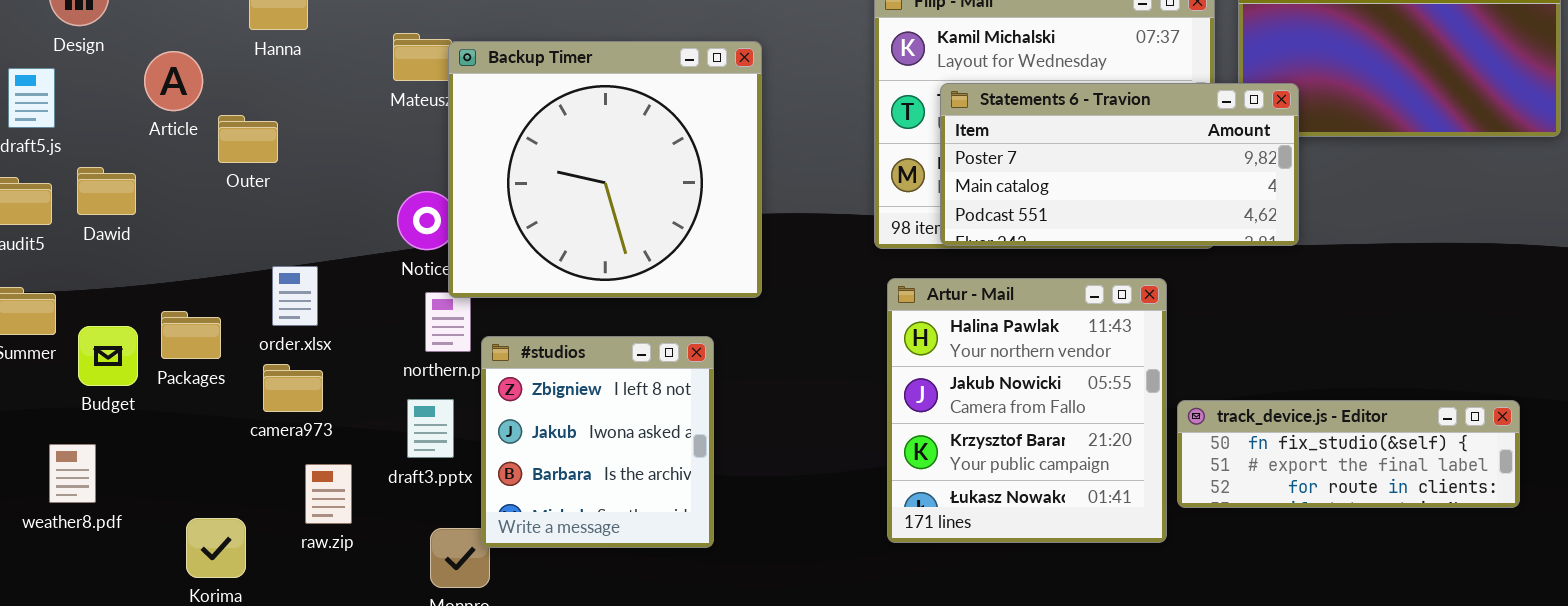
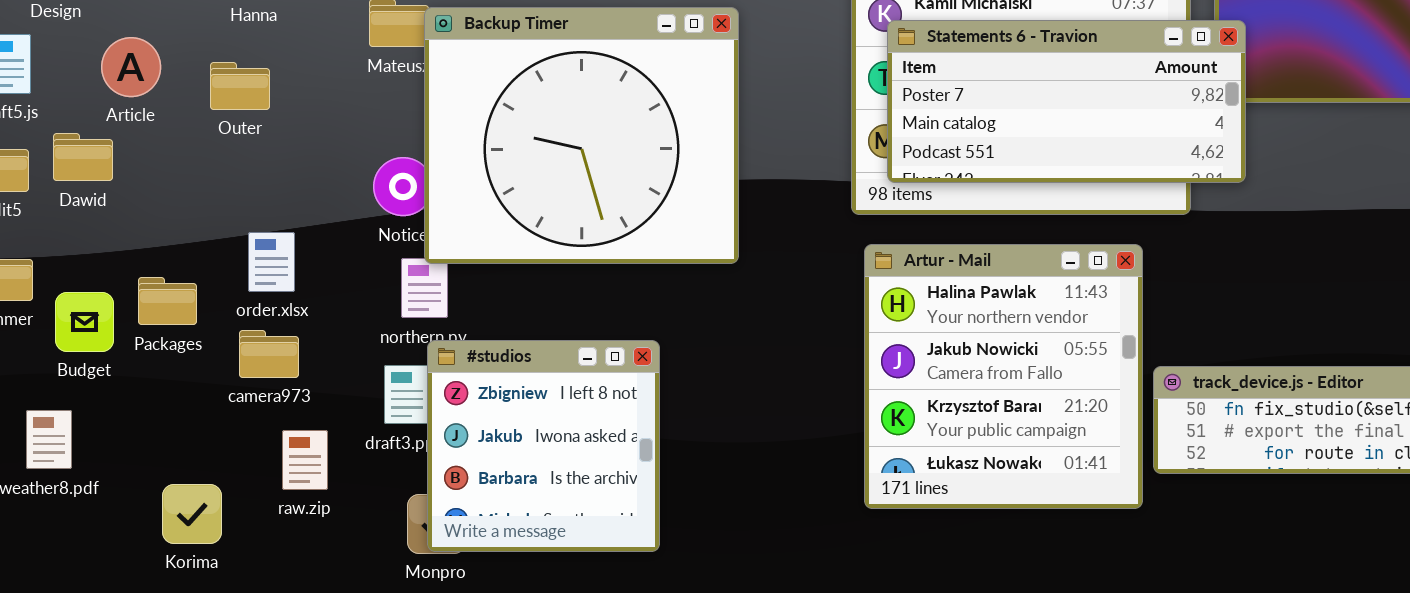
Article: [144,51,203,111] -> [101,37,161,97], moved
Statements 6 - Travion: [940,83,1299,246] -> [887,20,1246,183], moved
Outer: [218,115,278,163] -> [210,62,270,110], moved
#studios: [481,336,714,548] -> [427,340,660,552], moved

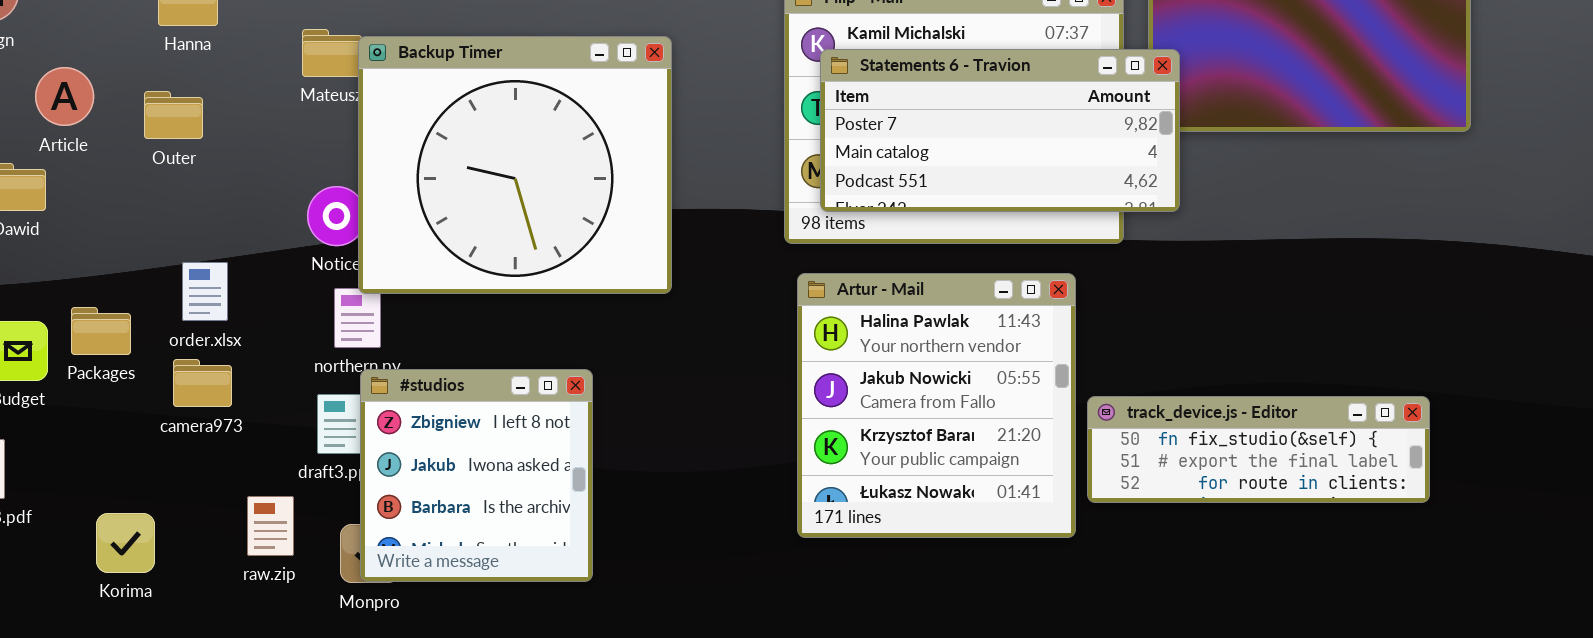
raw.zip: [282,430,328,490] -> [247,496,294,556], moved

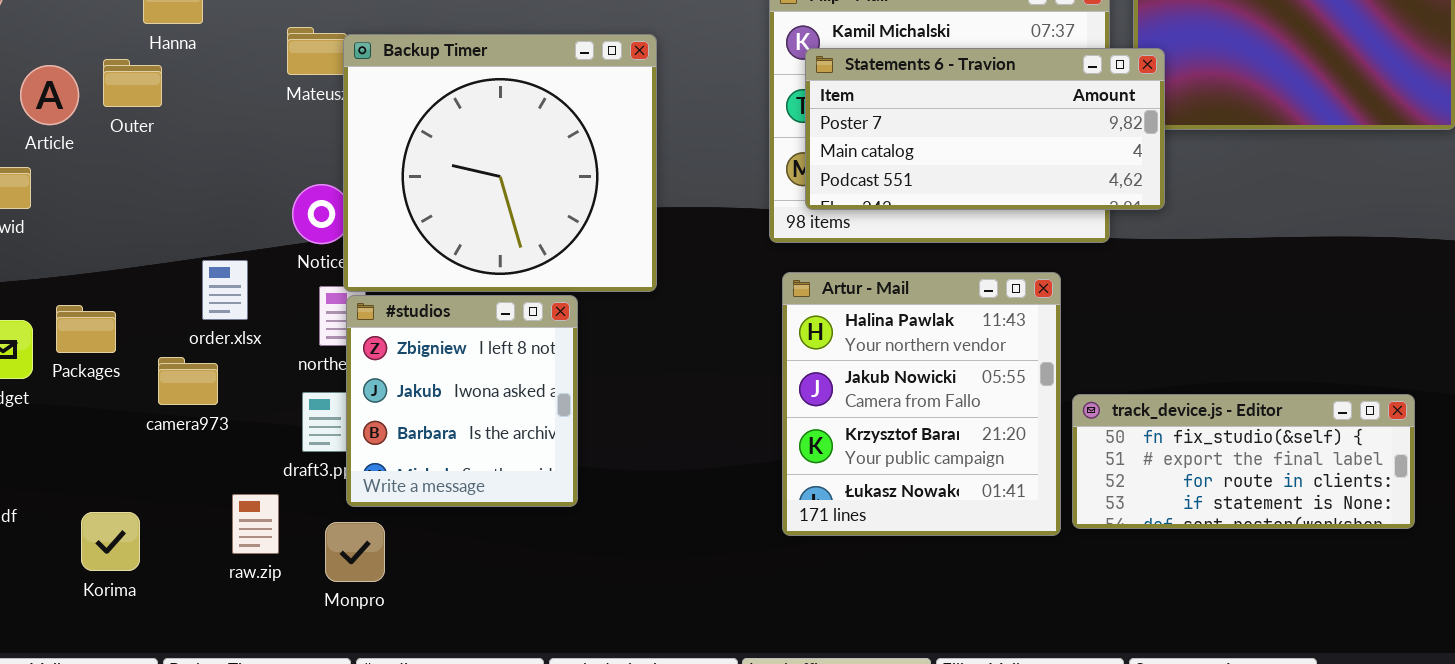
Outer: [144,91,203,139] -> [103,59,162,107], moved
order.xlsx: [182,262,228,321] -> [202,260,248,320], moved
#studios: [360,369,593,582] -> [346,295,578,507], moved
track_device.js - Editor: [1087,396,1430,503] -> [1072,394,1415,529], resized

